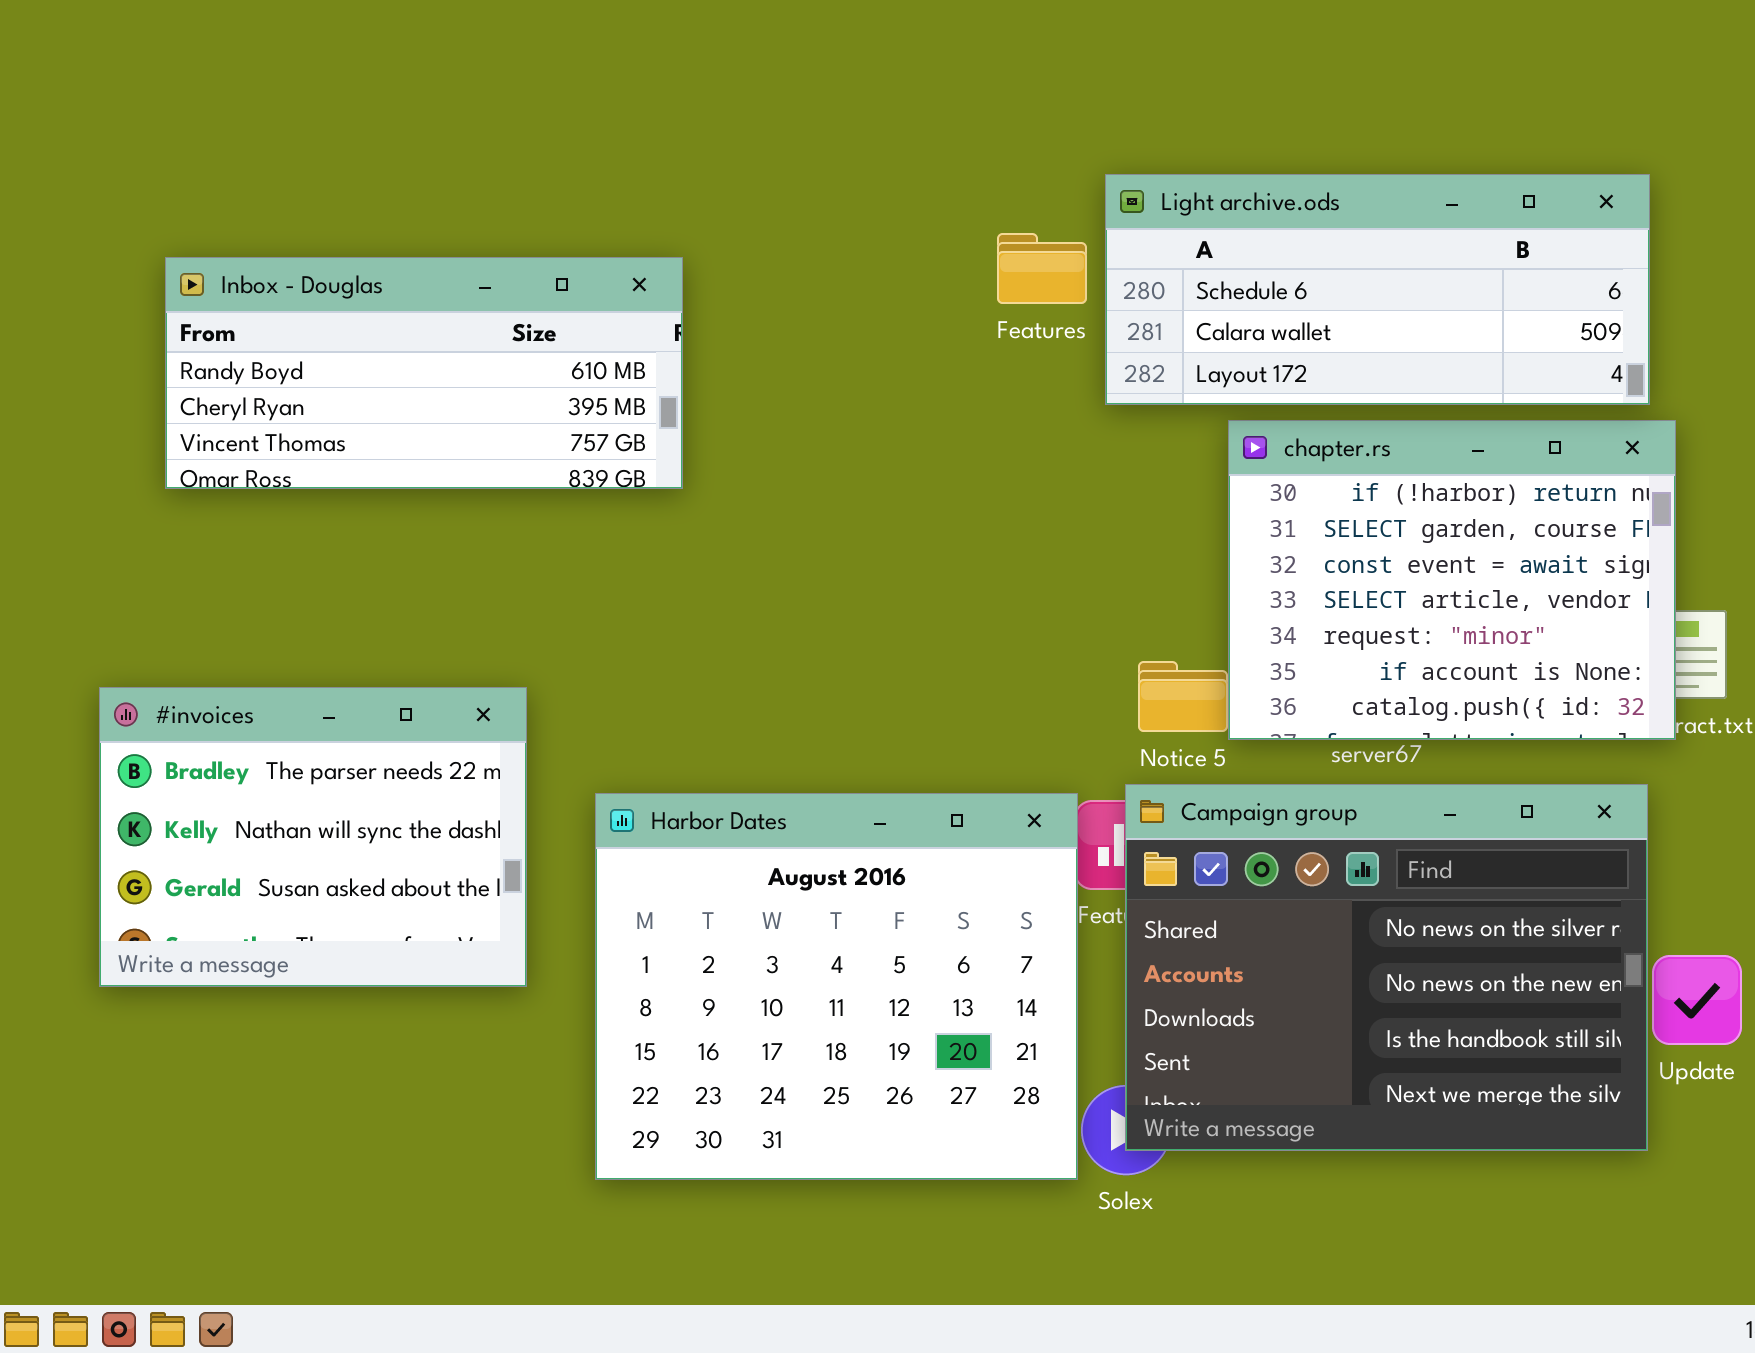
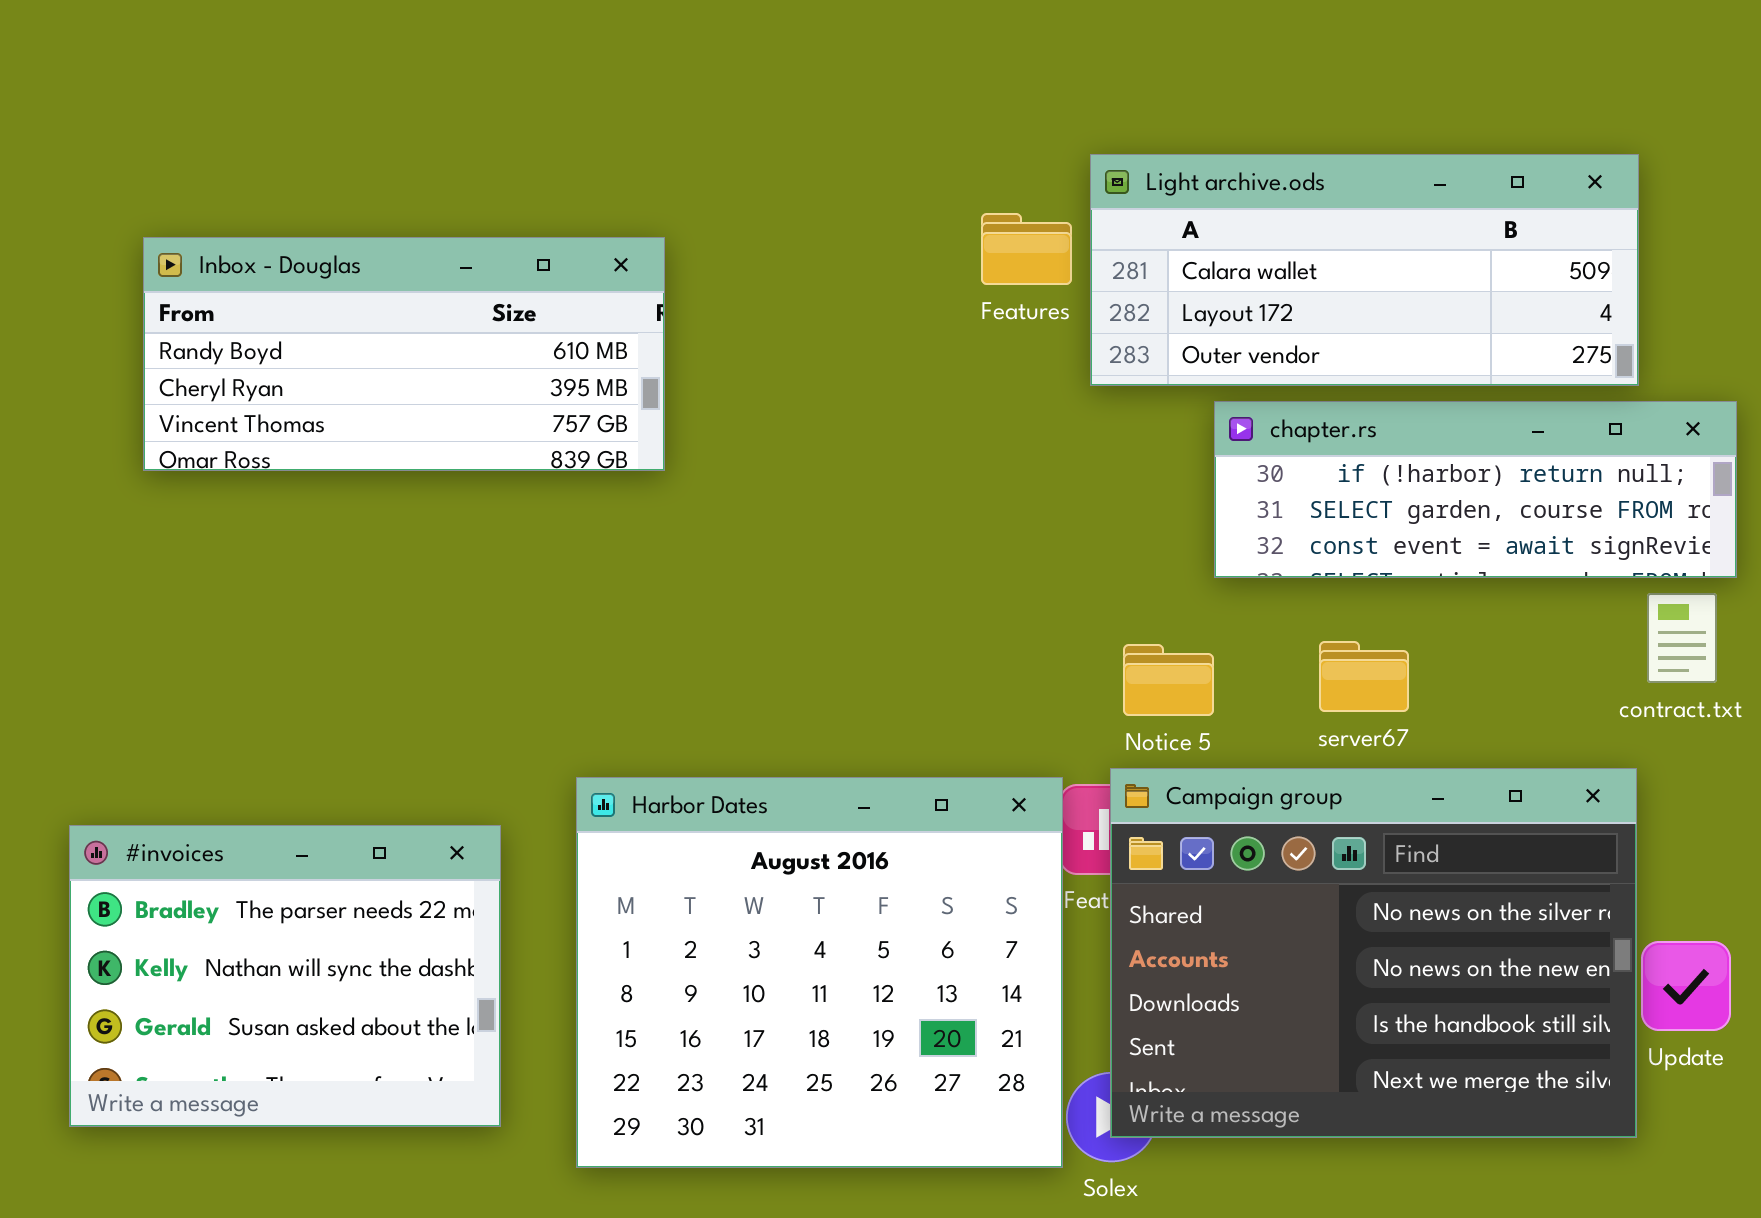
Light archive.ods: [1105,174,1650,405] -> [1090,154,1639,386], scrolled down 1 row
chapter.rs: [1228,420,1676,740] -> [1214,401,1737,578], resized
#invoices: [99,687,527,987] -> [69,825,501,1127], moved

